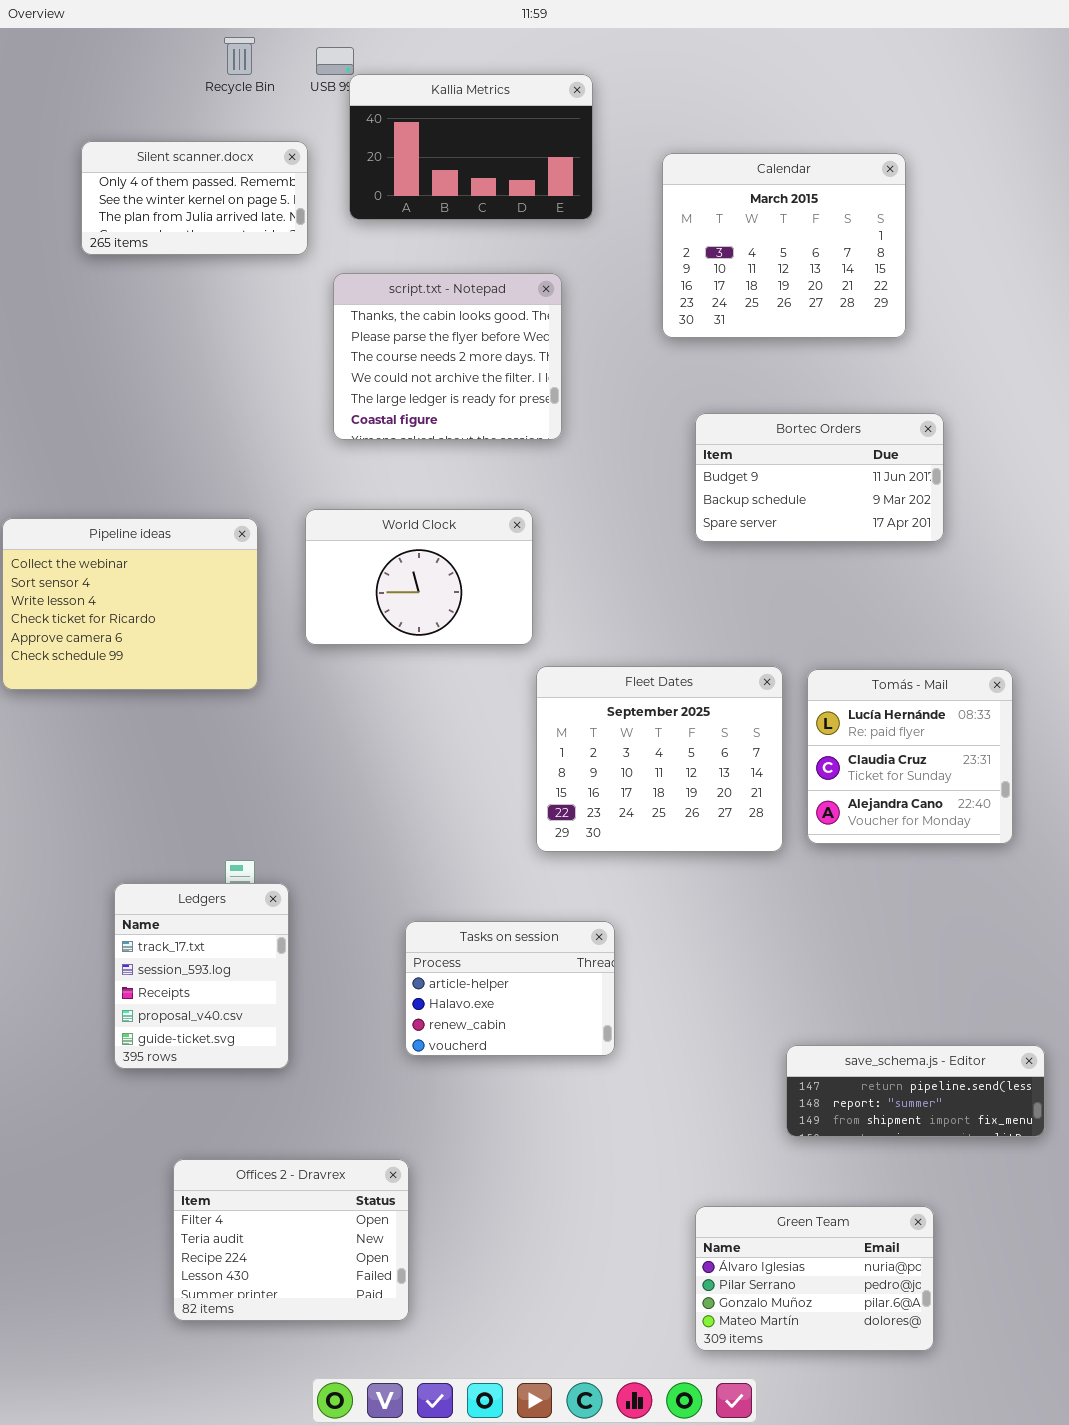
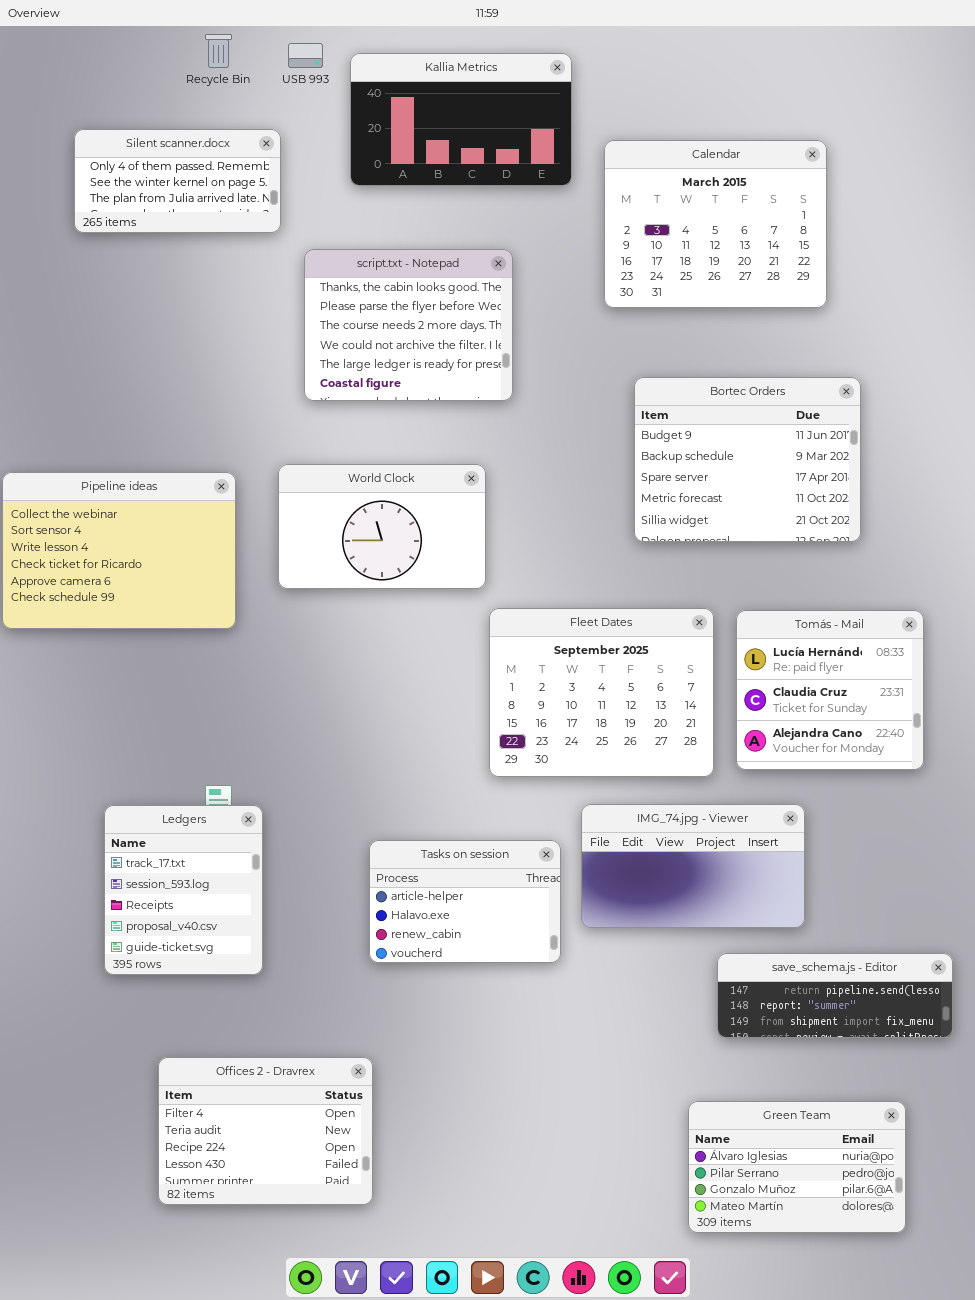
Kallia Metrics: [349,74,593,220] -> [350,53,572,186], moved
Bortec Orders: [695,413,944,542] -> [634,377,861,542], resized
IMG_74.jpg - Viewer: none -> [581,804,805,928], opened
Green Team: [695,1206,934,1351] -> [688,1101,906,1233], moved

